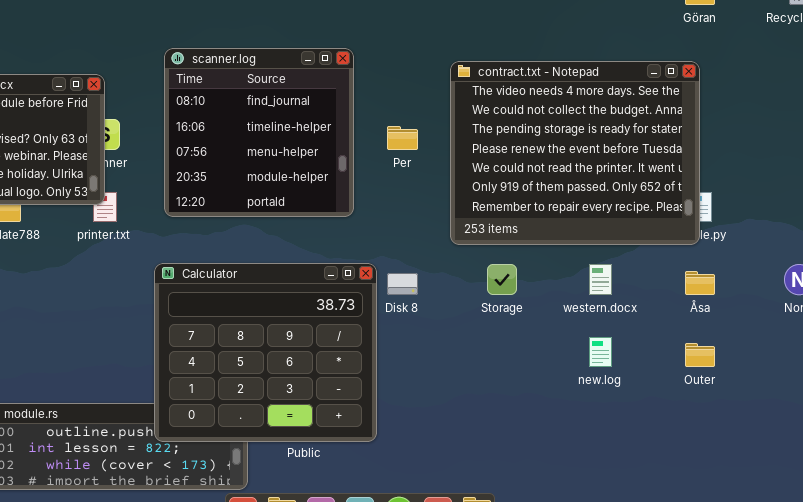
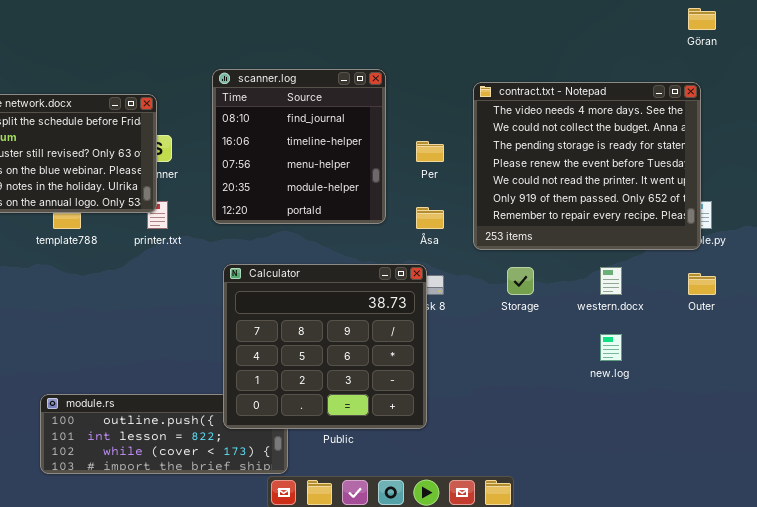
Calculator: [154,263,377,442] -> [223,264,427,429], moved
Åsa: [685,271,715,295] -> [416,207,444,229], moved
Outer: [685,343,715,367] -> [688,273,716,295], moved

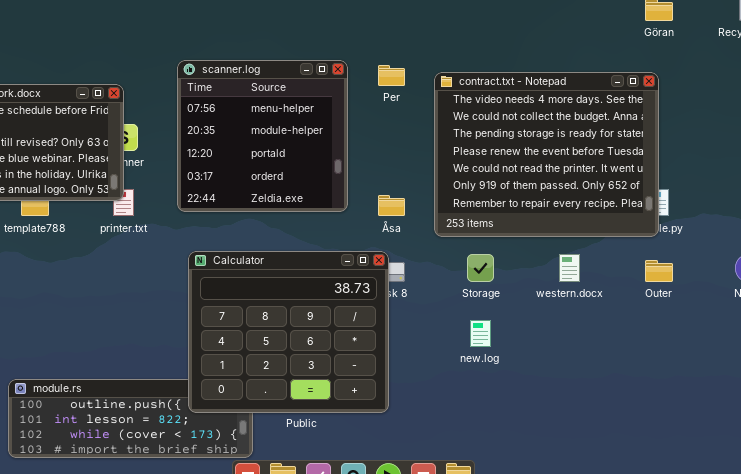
scanner.log: [212,69,386,224] -> [177,60,348,212], scrolled down 2 rows
Per: [416,141,444,162] -> [378,65,405,86], moved
new.log: [600,334,622,361] -> [470,320,491,347], moved

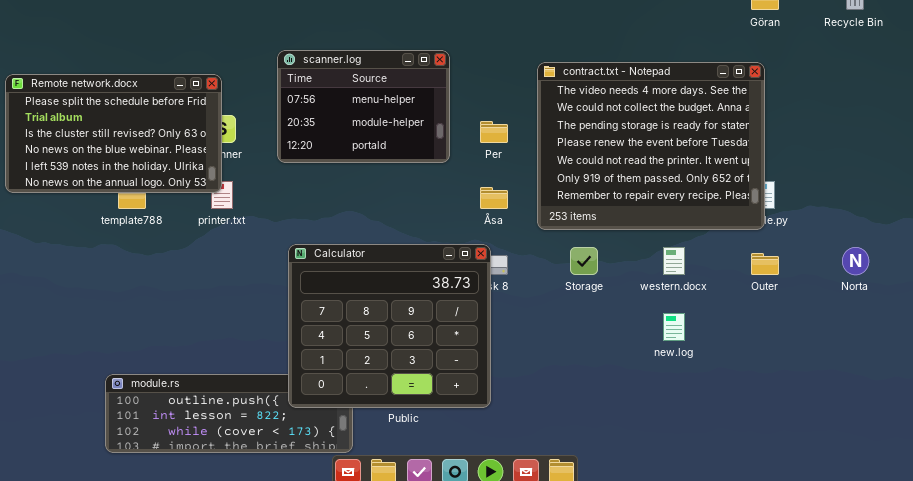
scanner.log: [177,60,348,212] -> [277,50,450,163], resized
Per: [378,65,405,86] -> [480,121,508,143], moved
new.log: [470,320,491,347] -> [663,313,685,341], moved

